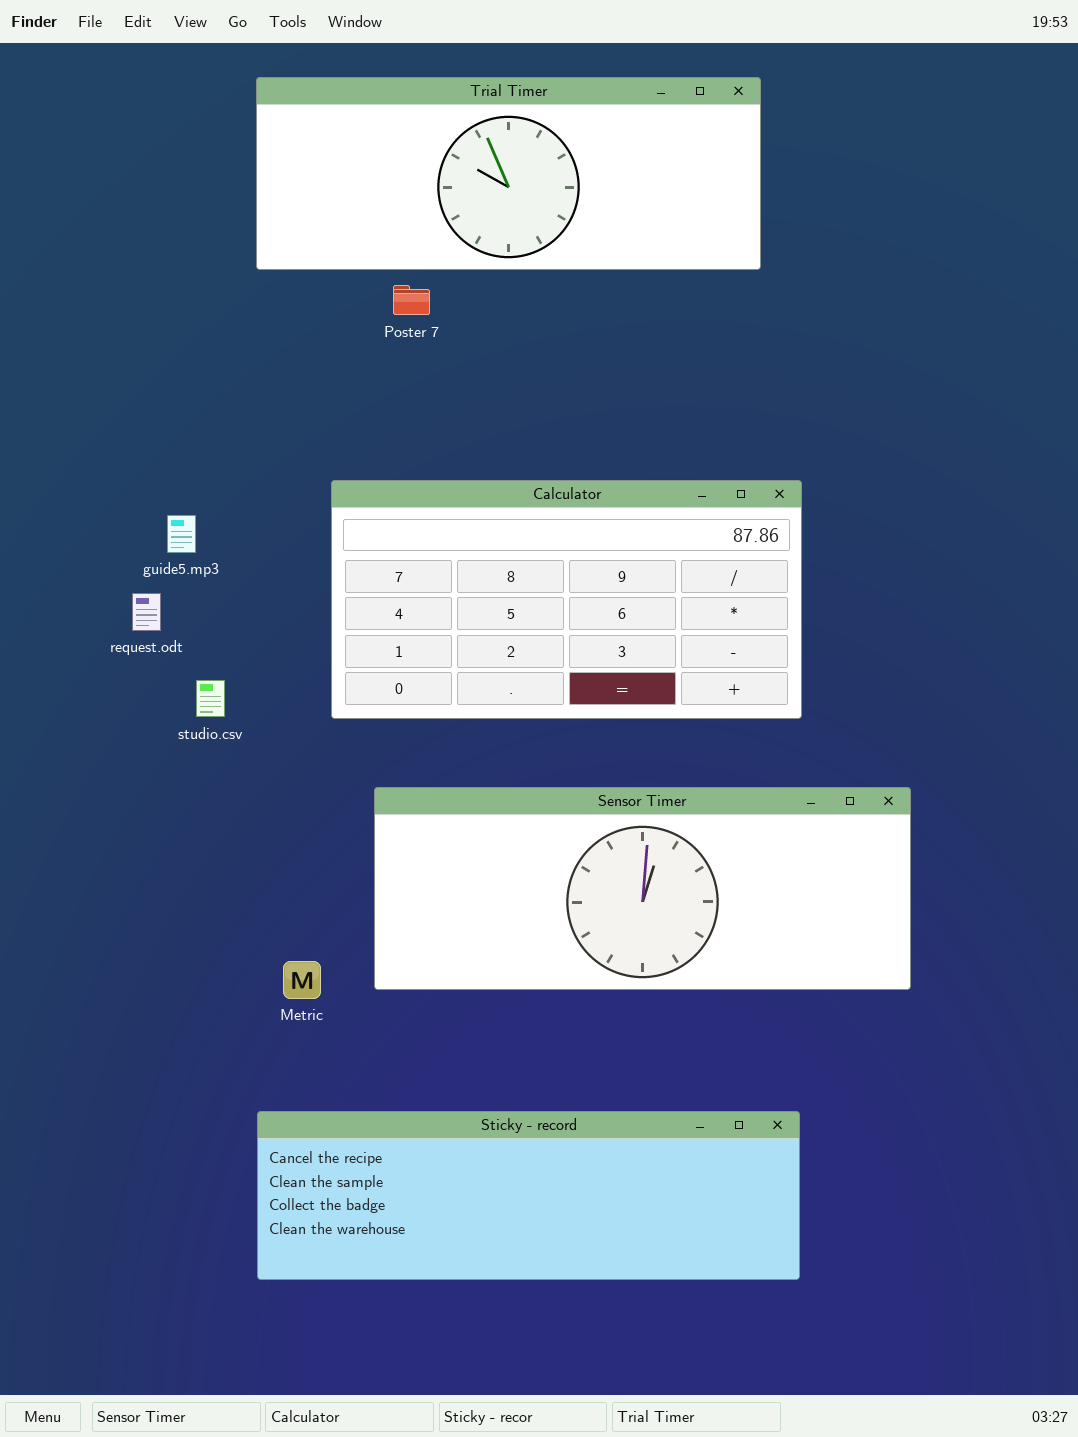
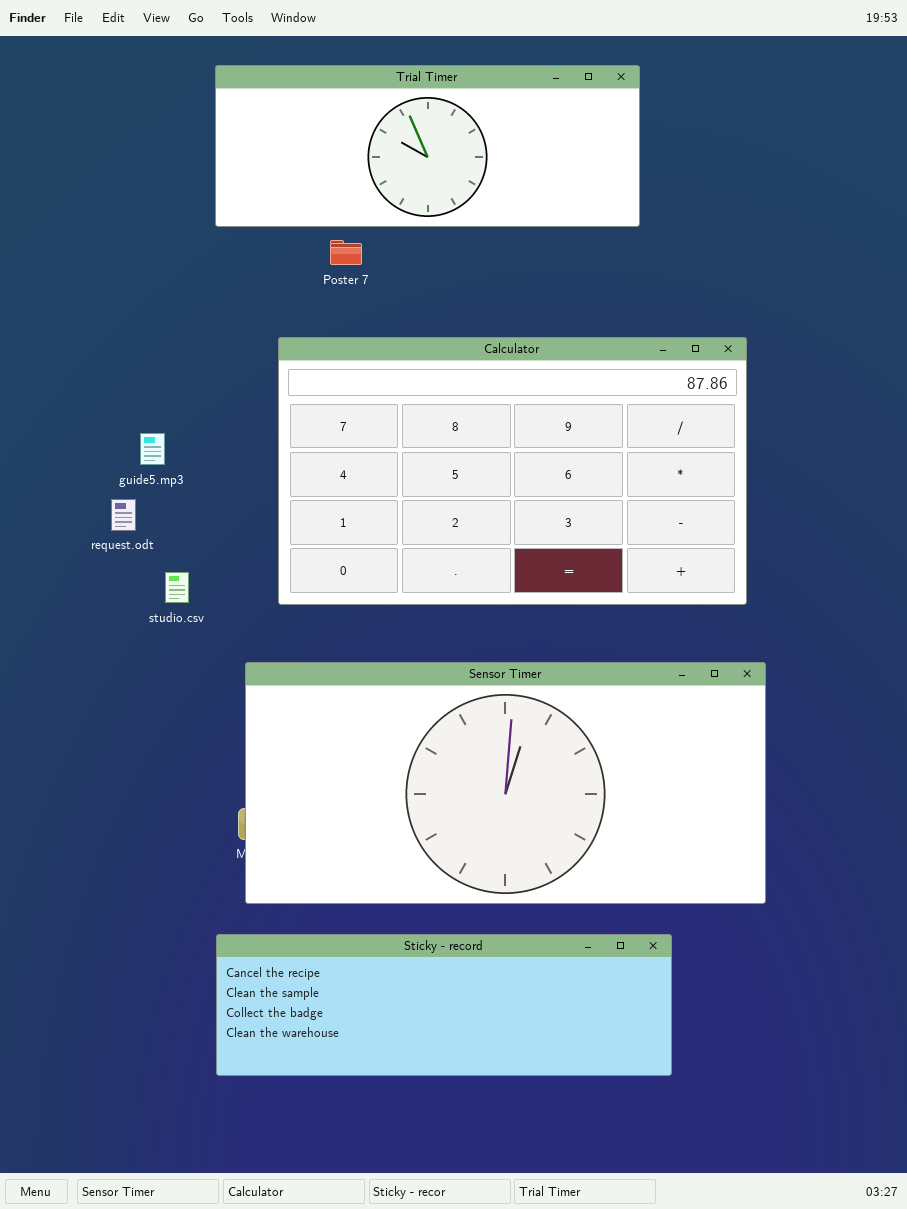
Calculator: [331,480,802,719] -> [278,337,747,605], resized
Sensor Timer: [374,787,911,990] -> [245,662,766,904], resized

